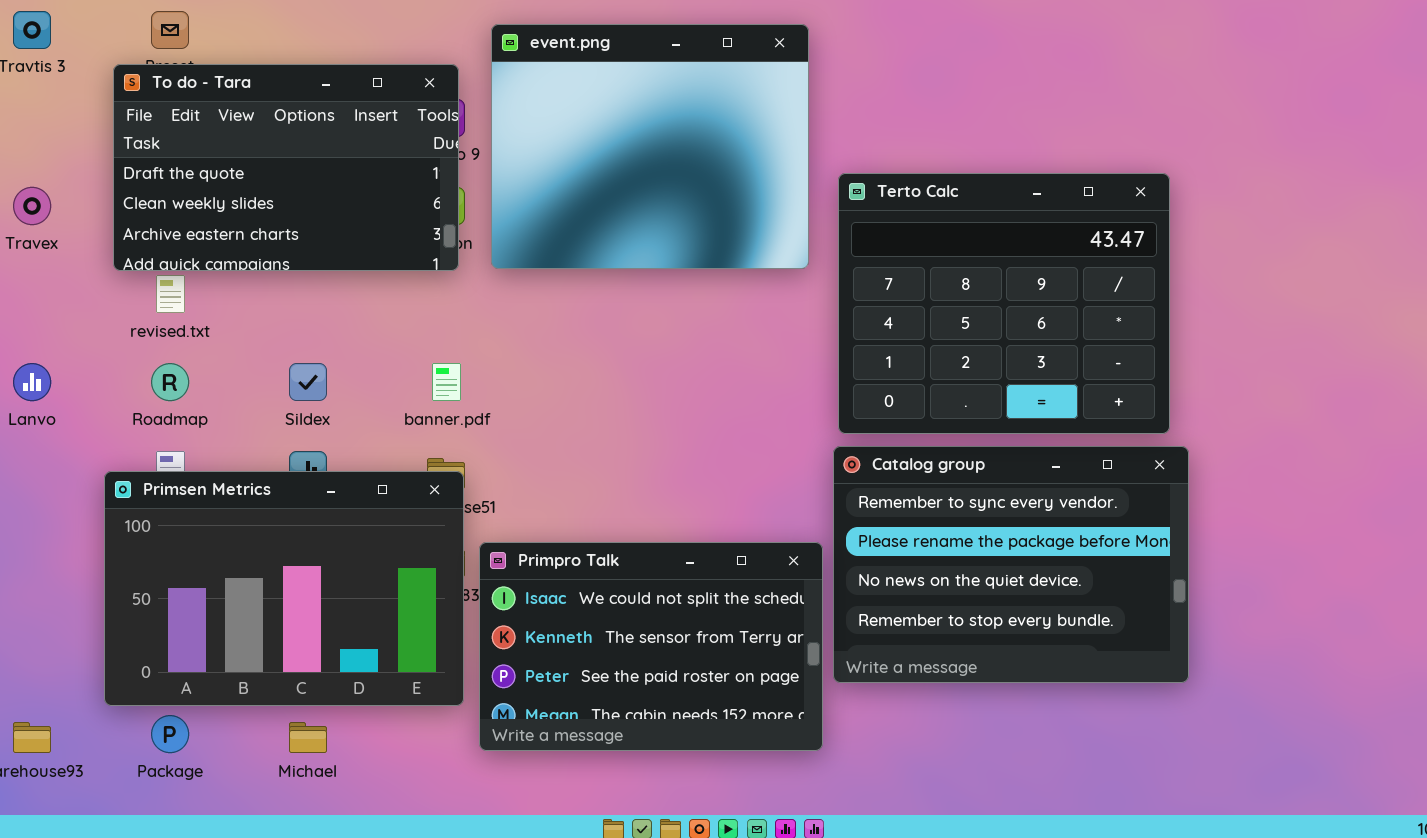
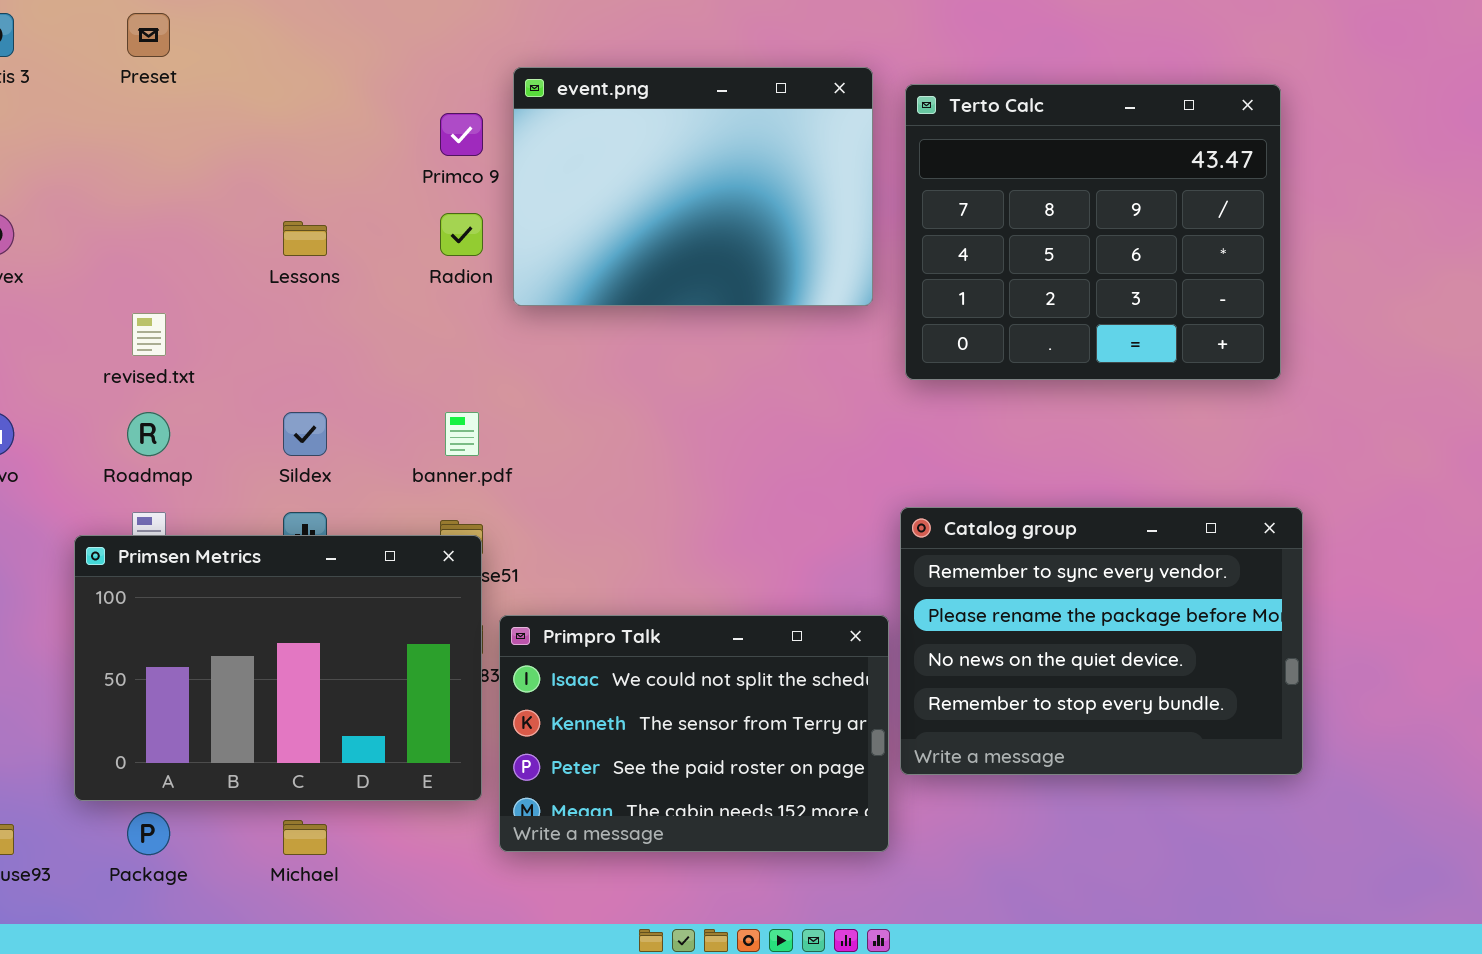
event.png: [491,24,809,269] -> [513,67,873,306], resized
To do - Tara: [113,64,459,271] -> none, closed
Terto Calc: [838,173,1170,434] -> [905,84,1281,380], moved

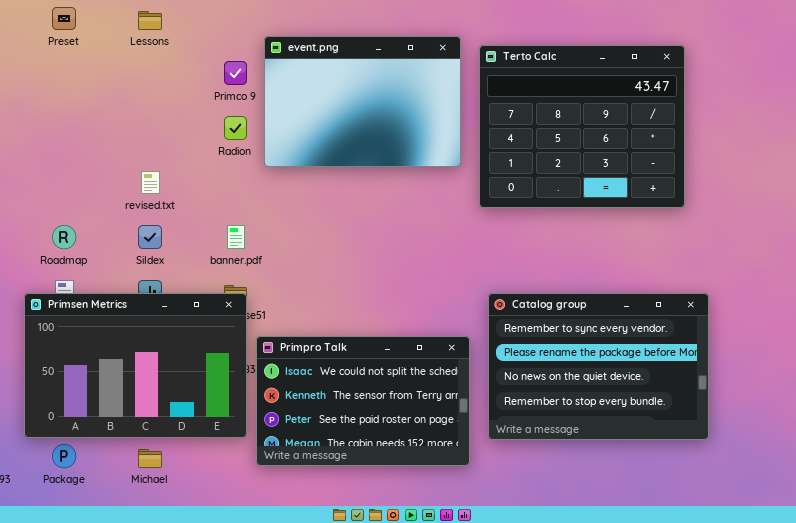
Lessons: [283,221,327,256] -> [138,11,162,30], moved
revised.txt: [132,313,166,356] -> [141,171,160,194], moved
Catalog group: [900,507,1303,775] -> [488,293,709,440], moved

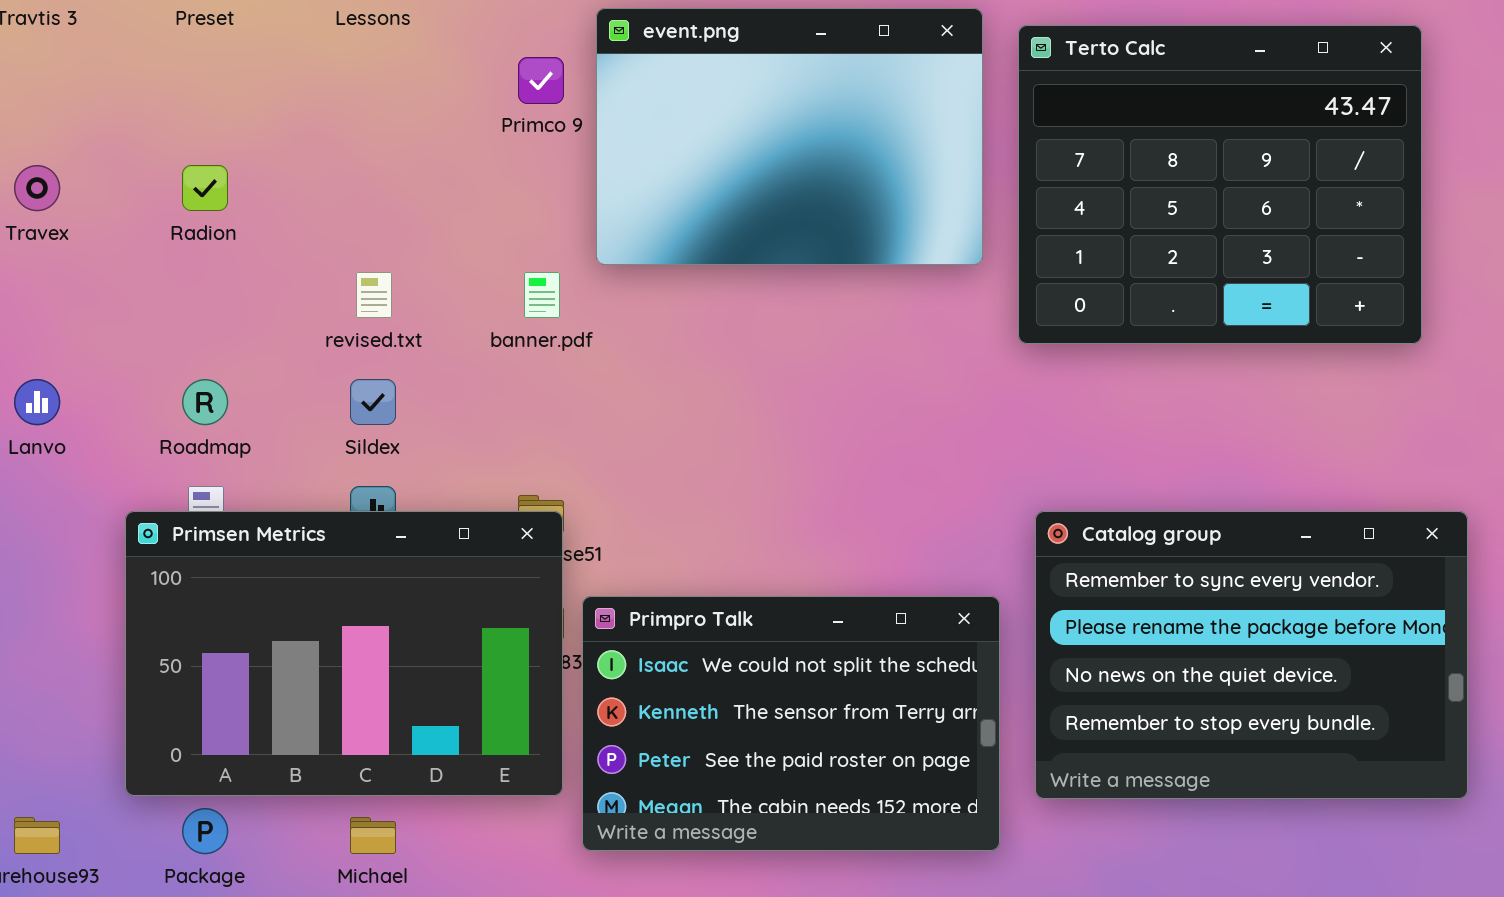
Radion: [224,116,247,140] -> [182,165,228,211], moved
banner.pdf: [227,225,245,249] -> [524,272,560,318], moved

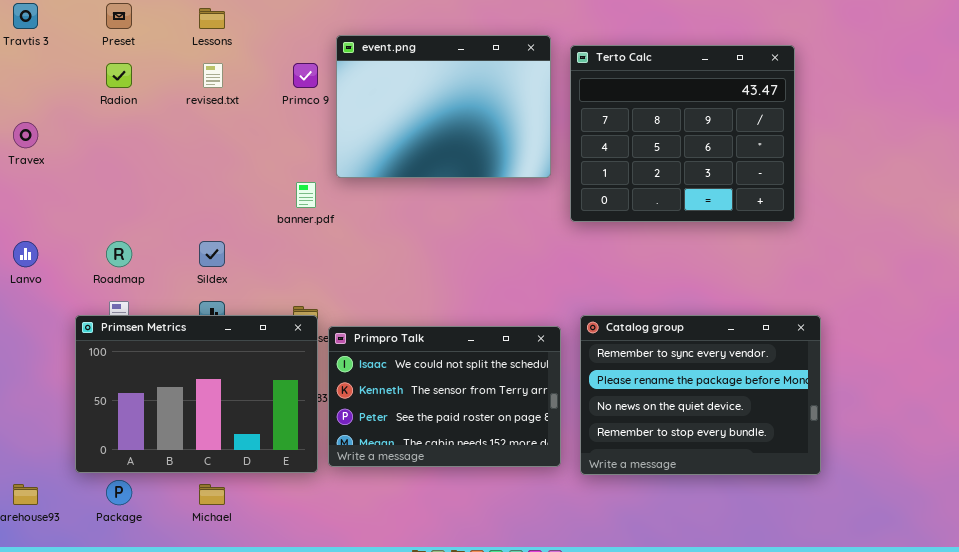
Radion: [182,165,228,211] -> [106,63,132,88], moved
revised.txt: [356,272,392,318] -> [203,63,223,88], moved
Primpro Talk: [582,596,1000,851] -> [328,326,561,467], moved

